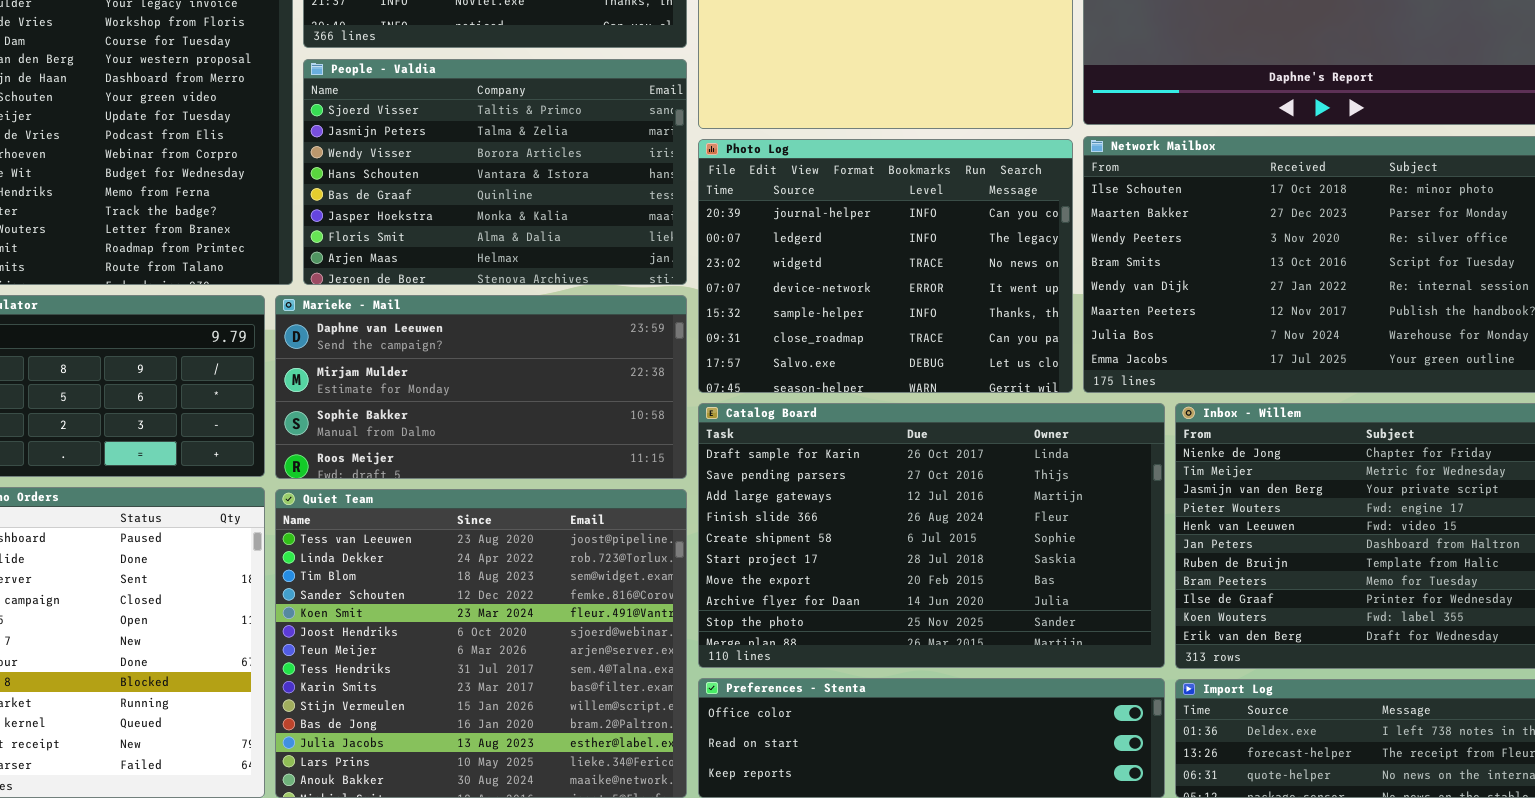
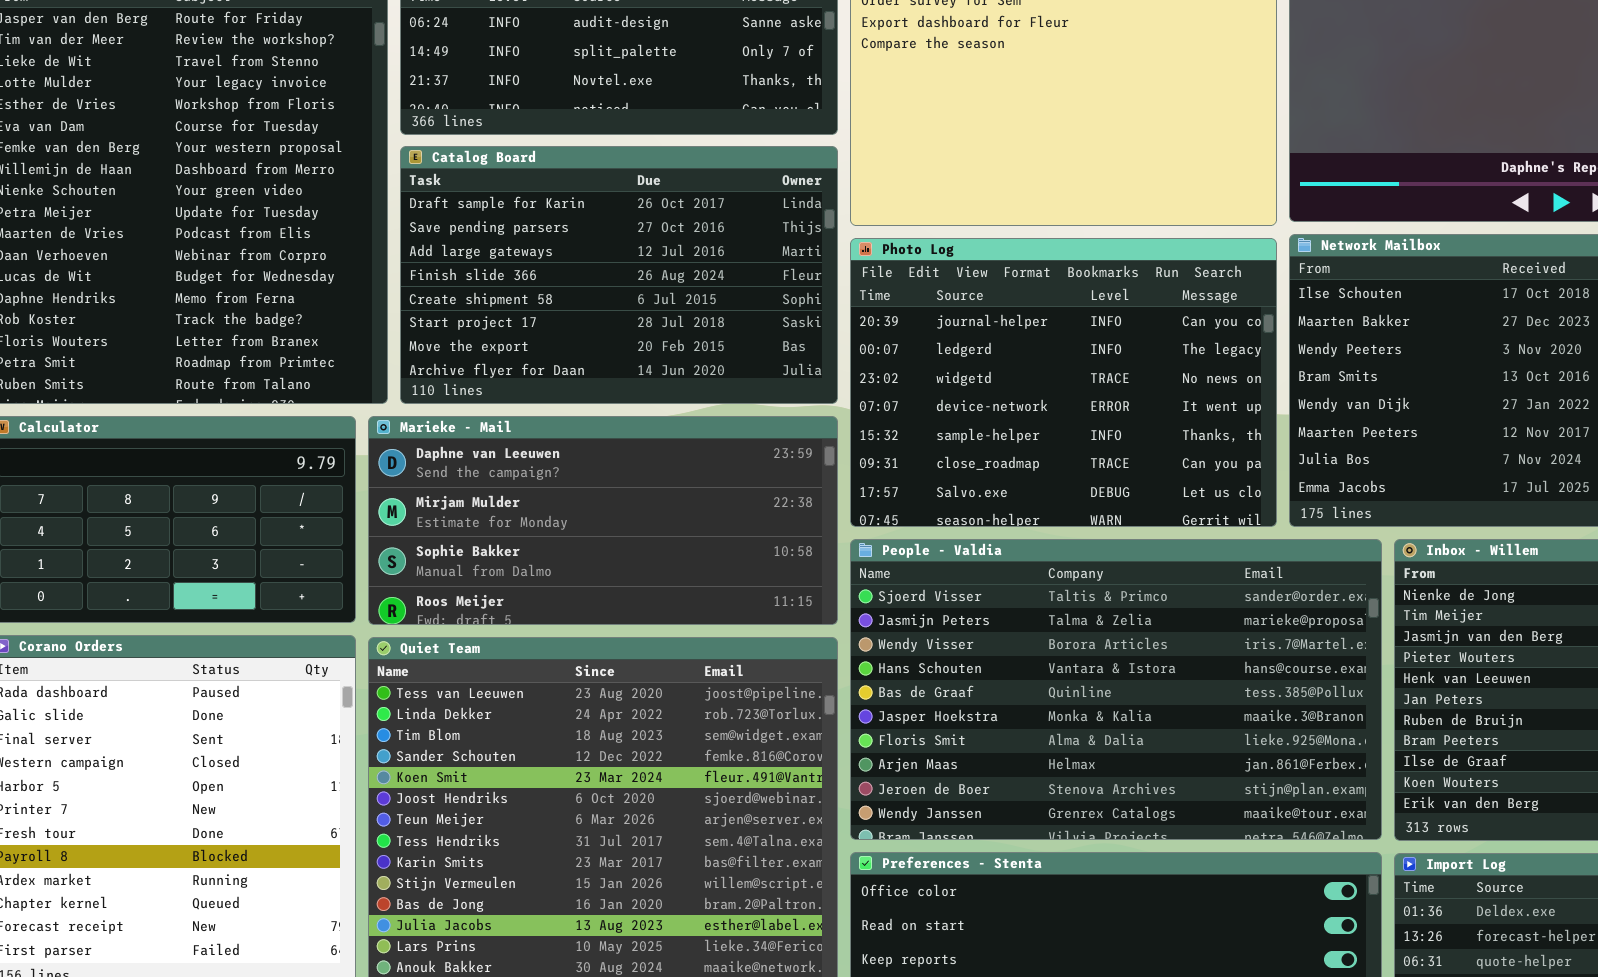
People - Valdia: [303,59,687,285] -> [850,539,1382,840], moved, resized
Catalog Board: [698,403,1165,668] -> [400,146,838,404], moved, resized

